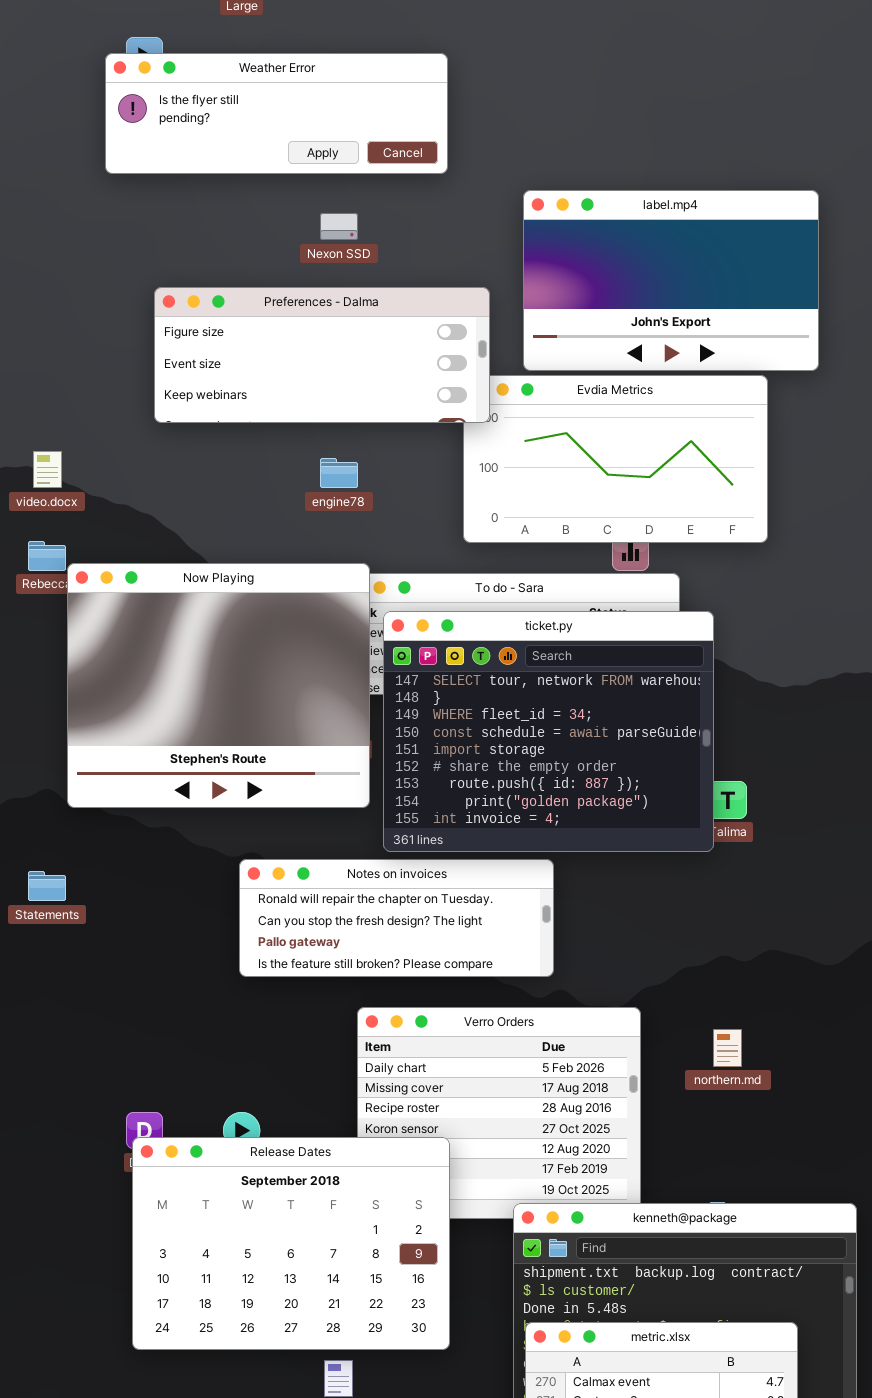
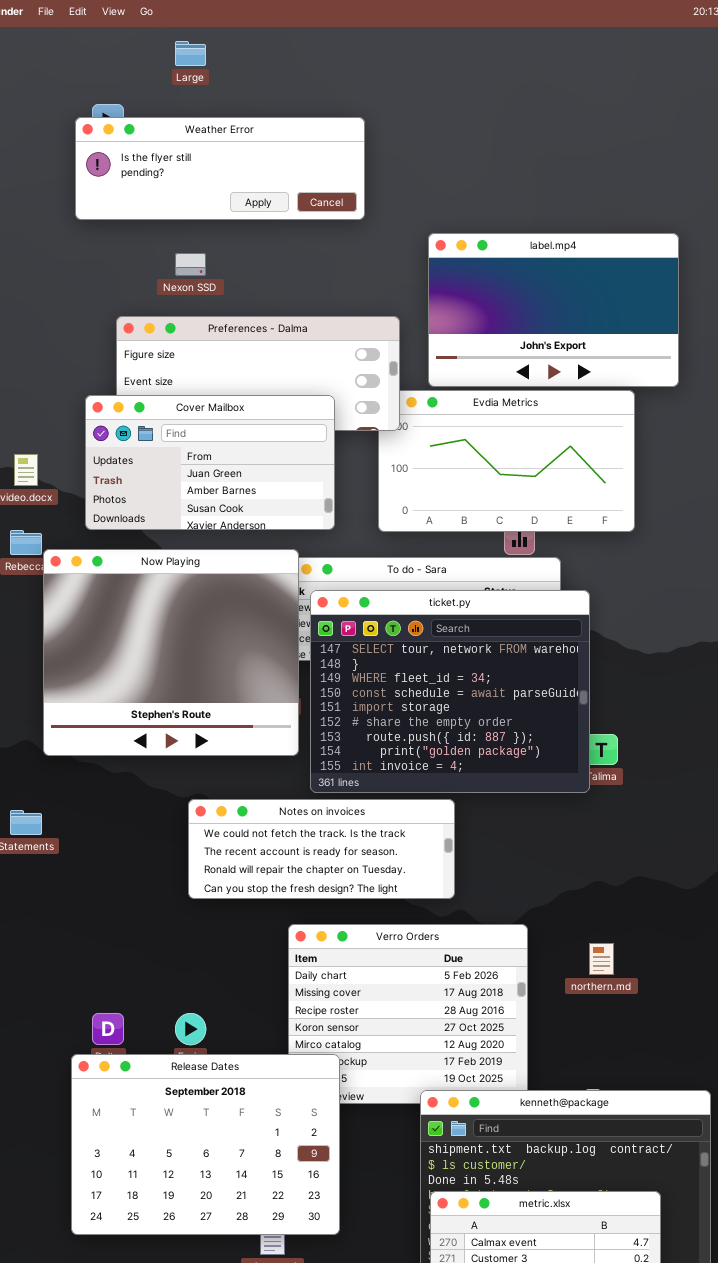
Nexon SSD: [320,213,358,240] -> [175,253,206,276], moved
Cover Mailbox: none -> [85,395,335,530], opened
Notes on invoices: [239,859,554,977] -> [188,799,455,899], scrolled up 2 rows
Release Dates: [132,1137,450,1350] -> [71,1054,340,1235], moved

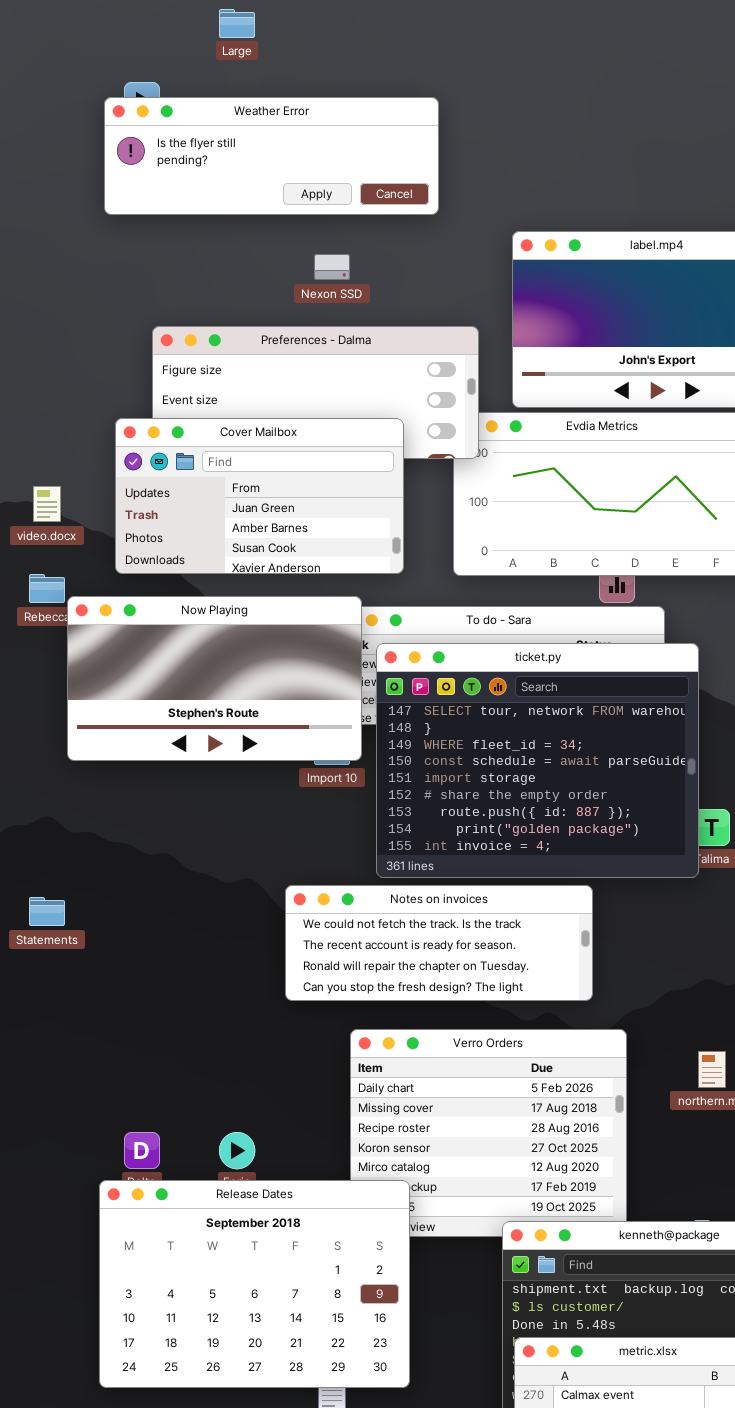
Nexon SSD: [175,253,206,276] -> [314,254,350,280], moved
Now Playing: [43,549,299,756] -> [67,596,362,761], resized
Notes on invoices: [188,799,455,899] -> [285,885,593,1001], moved

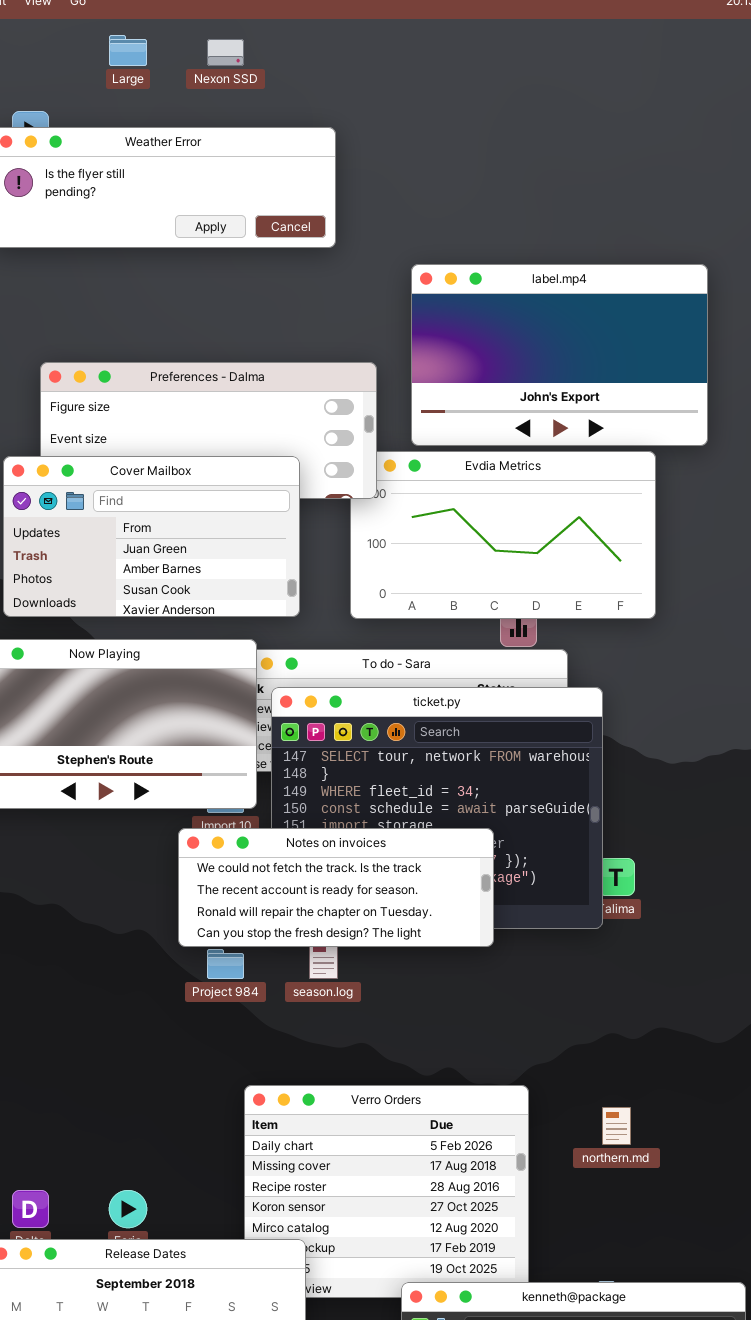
Nexon SSD: [314,254,350,280] -> [207,39,244,66], moved
Notes on invoices: [285,885,593,1001] -> [178,828,494,947], moved

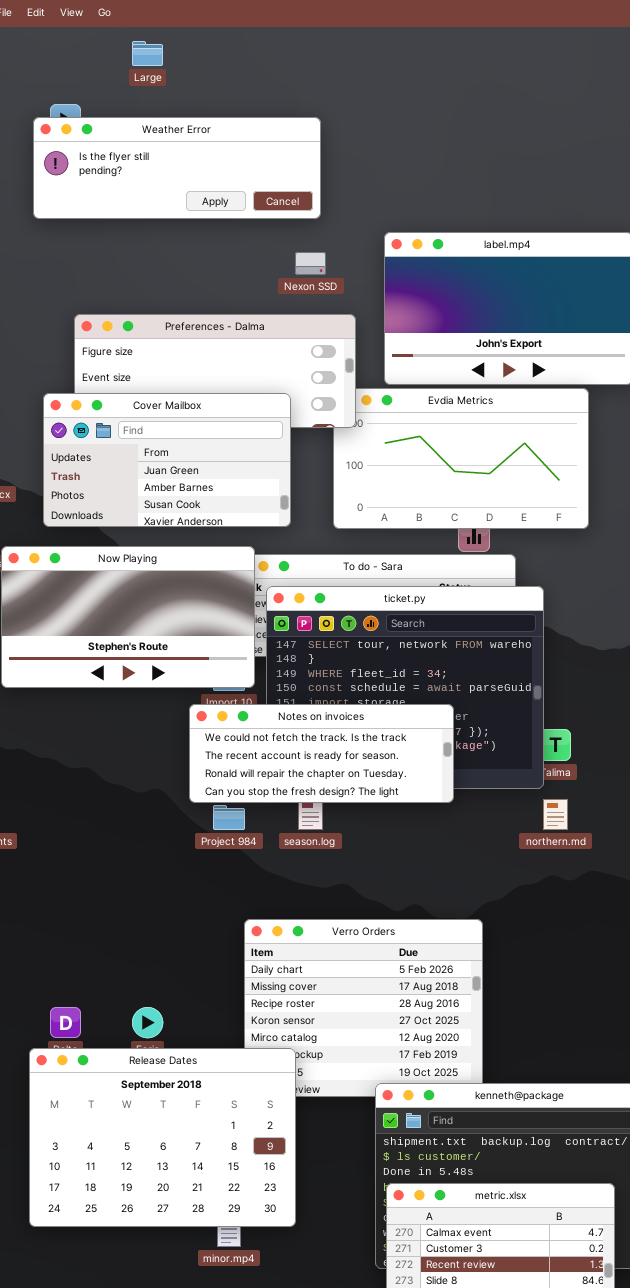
Nexon SSD: [207,39,244,66] -> [295,252,326,275], moved
northern.md: [602,1107,631,1145] -> [543,799,568,830], moved

